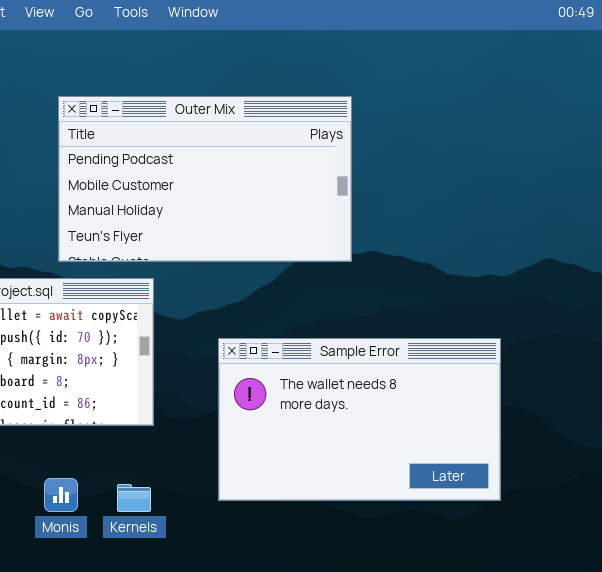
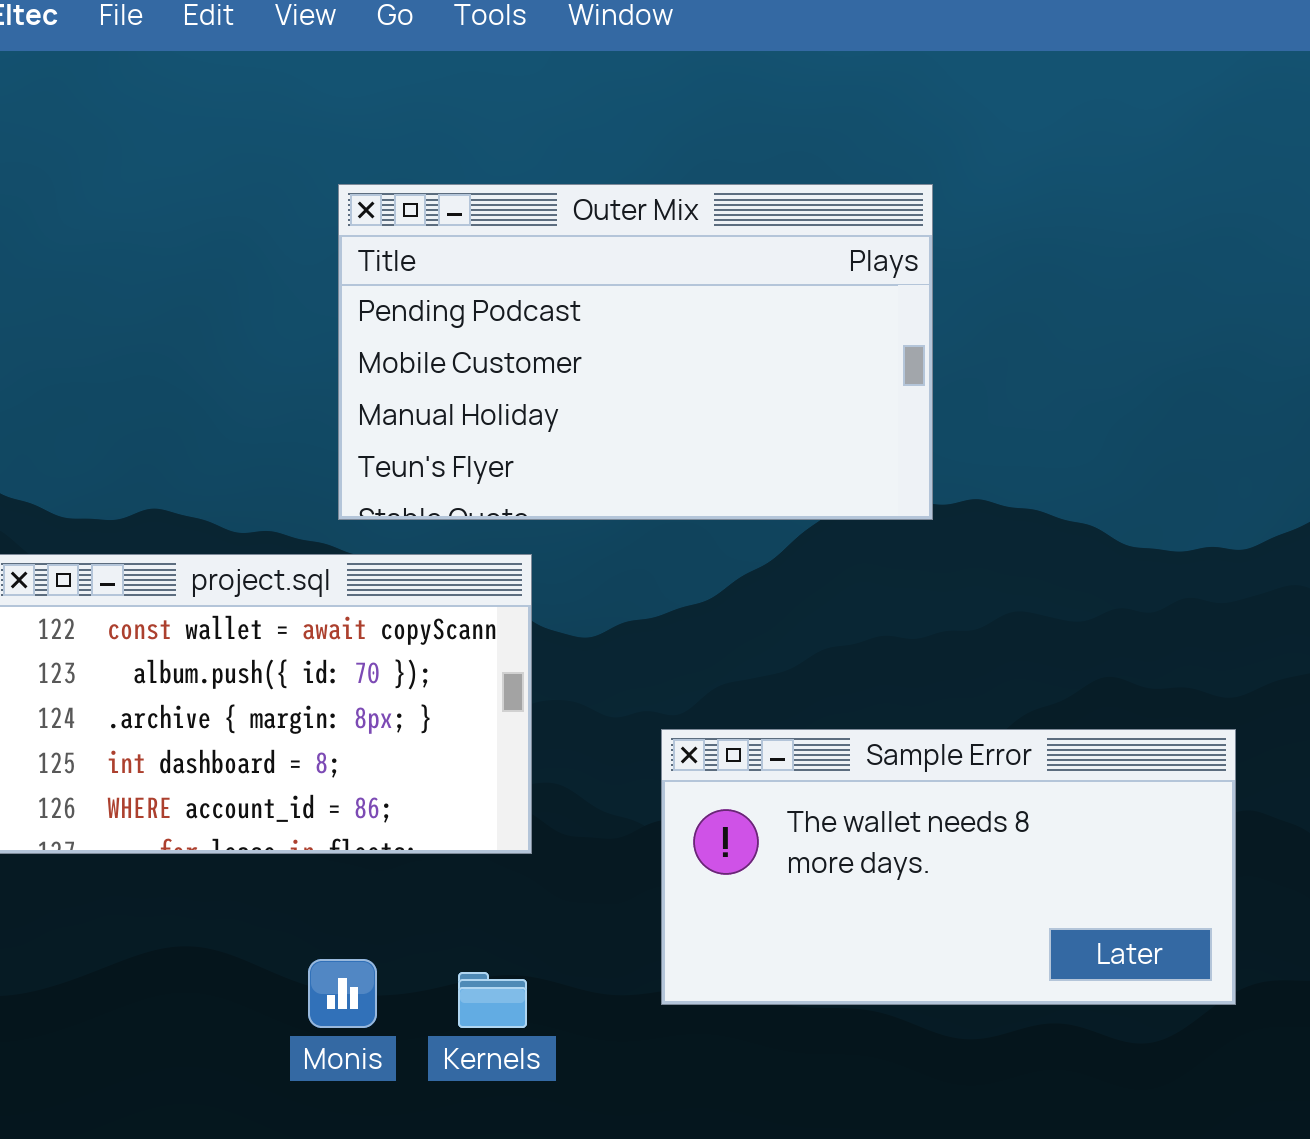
Sample Error: [218,338,501,501] -> [661,729,1236,1005], resized

